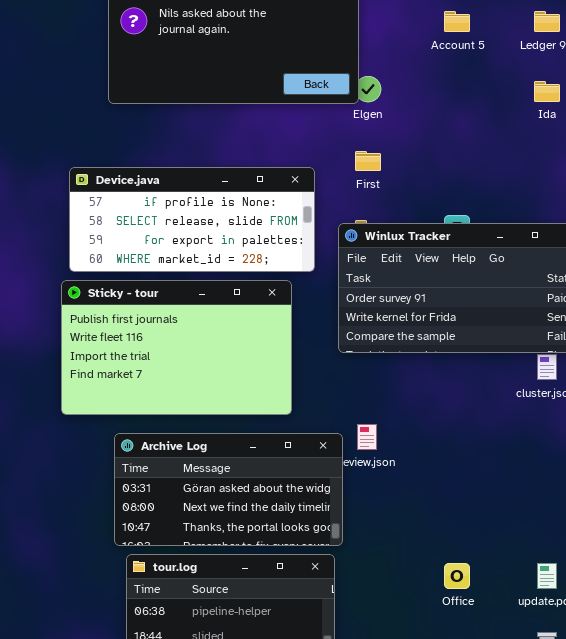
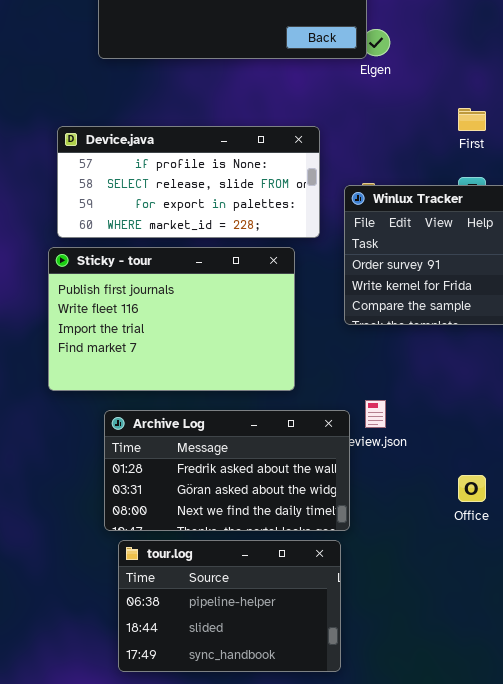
First: [355,151,381,171] -> [458,108,486,131], moved
Archive Log: [114,433,343,546] -> [104,410,350,531], scrolled up 1 row
Office: [444,563,470,589] -> [458,475,486,502], moved

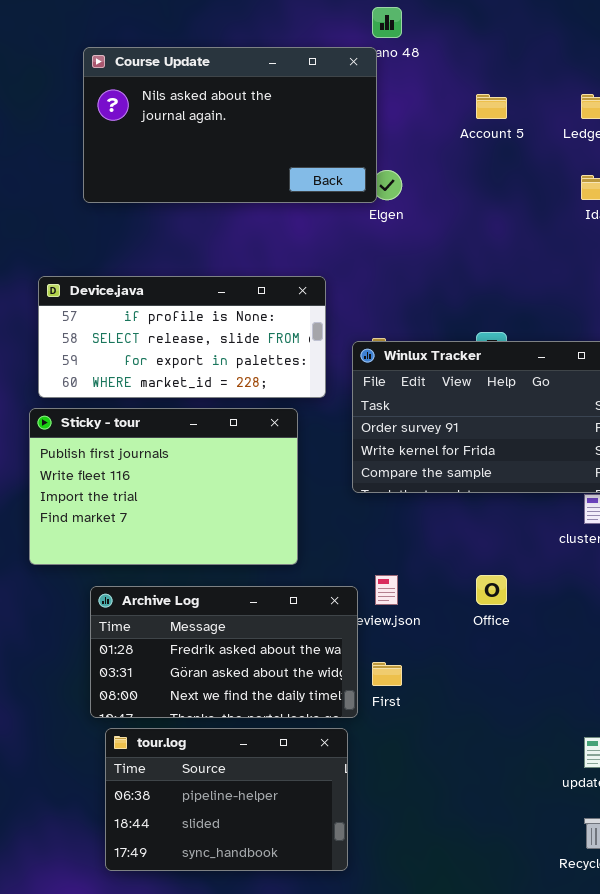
First: [458,108,486,131] -> [372,662,402,686], moved
Office: [458,475,486,502] -> [476,575,507,605], moved

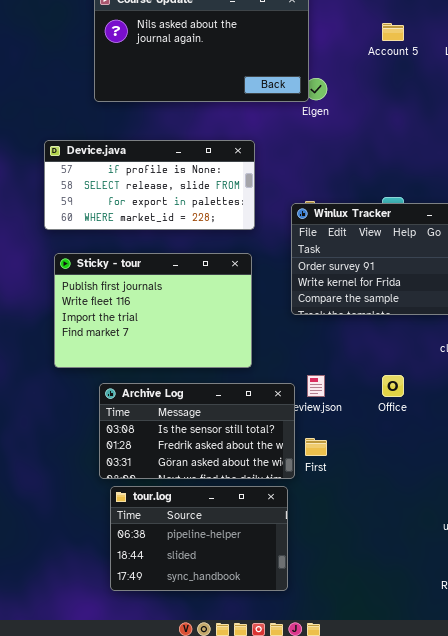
Device.java: [38,276,326,398] -> [44,140,255,230], moved
Archive Log: [90,586,358,718] -> [99,383,295,479], scrolled up 1 row

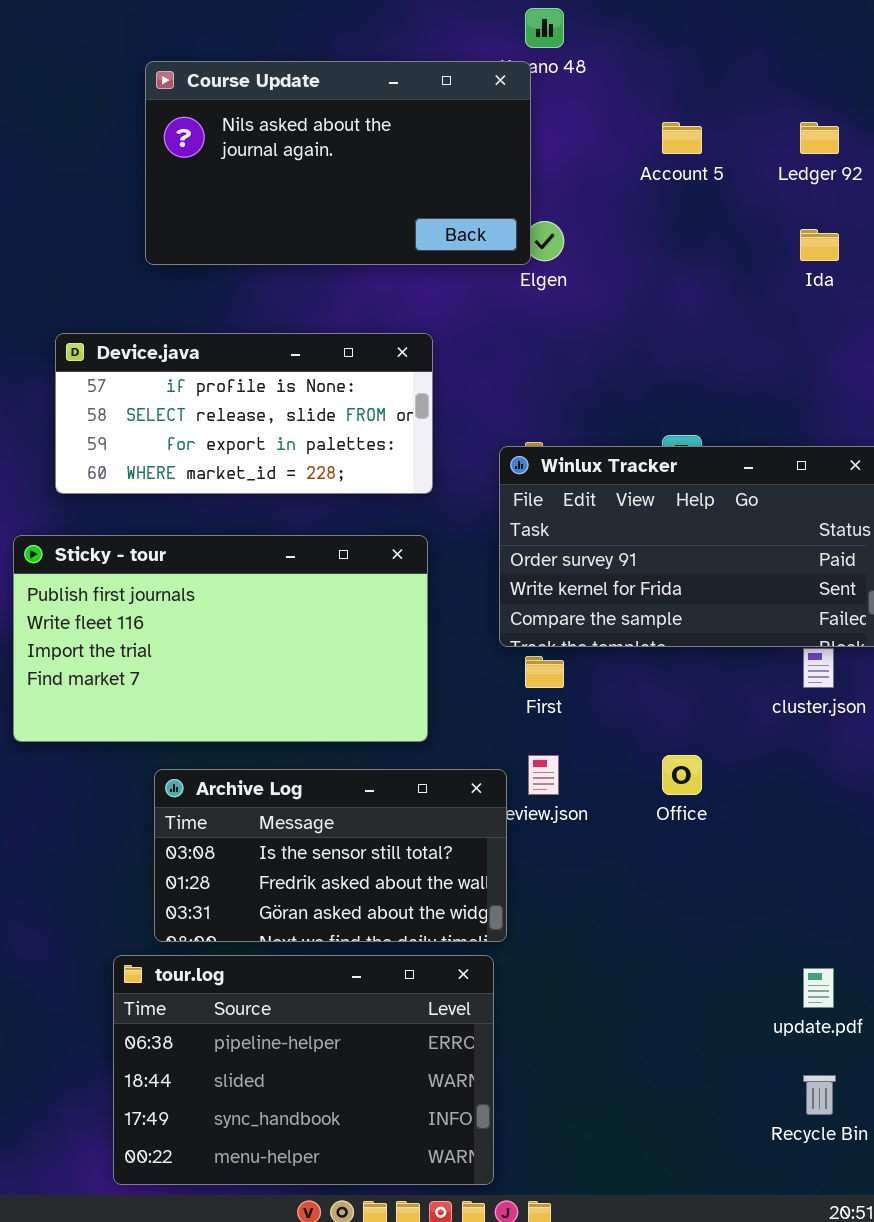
Sticky - tour: [54,253,252,368] -> [13,535,428,742], resized
First: [305,438,327,456] -> [525,656,564,688], moved
tour.log: [110,486,288,591] -> [113,955,494,1185], resized

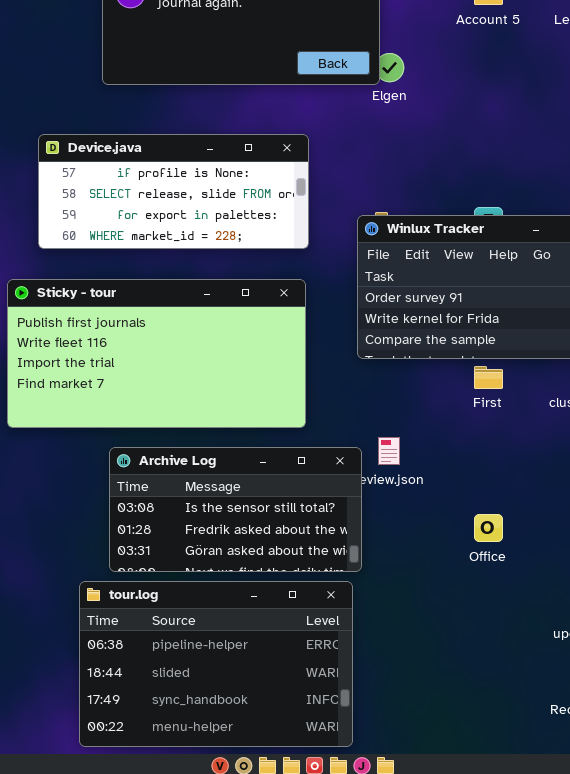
First: [525,656,564,688] -> [474,366,503,389], moved
Office: [662,755,702,795] -> [474,514,503,542], moved

